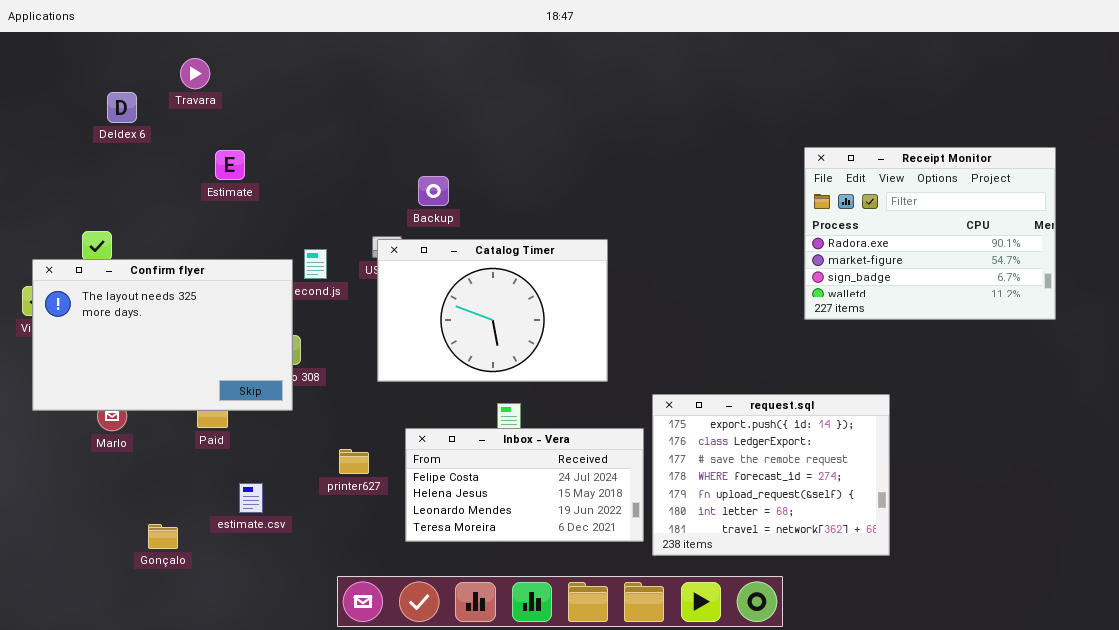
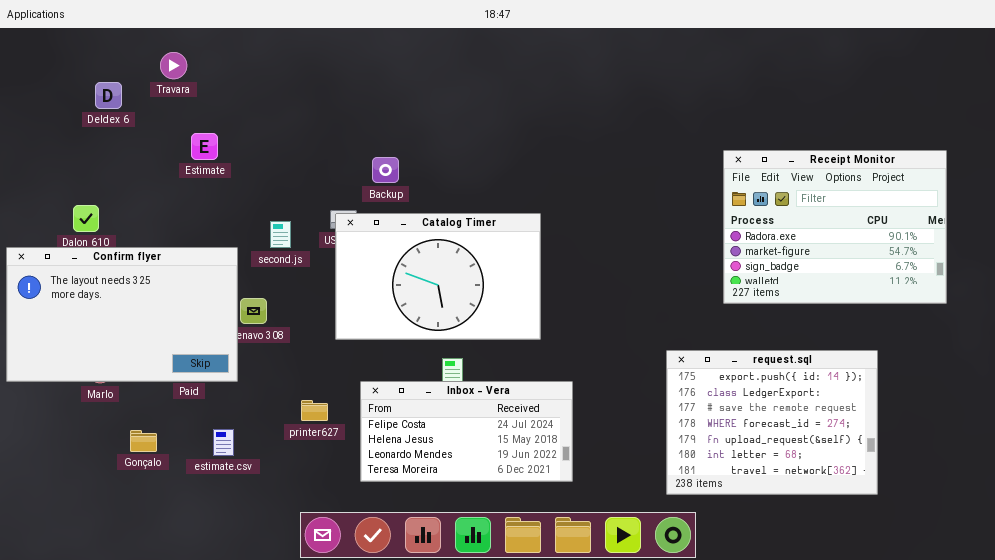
Receipt Monitor: [804,147,1056,320] -> [723,150,947,304], moved
Confirm flyer: [32,259,293,411] -> [6,247,238,382], moved
request.sql: [652,394,890,556] -> [666,350,878,495], moved
Gonçalo: [148,524,178,549] -> [130,430,157,452], moved

